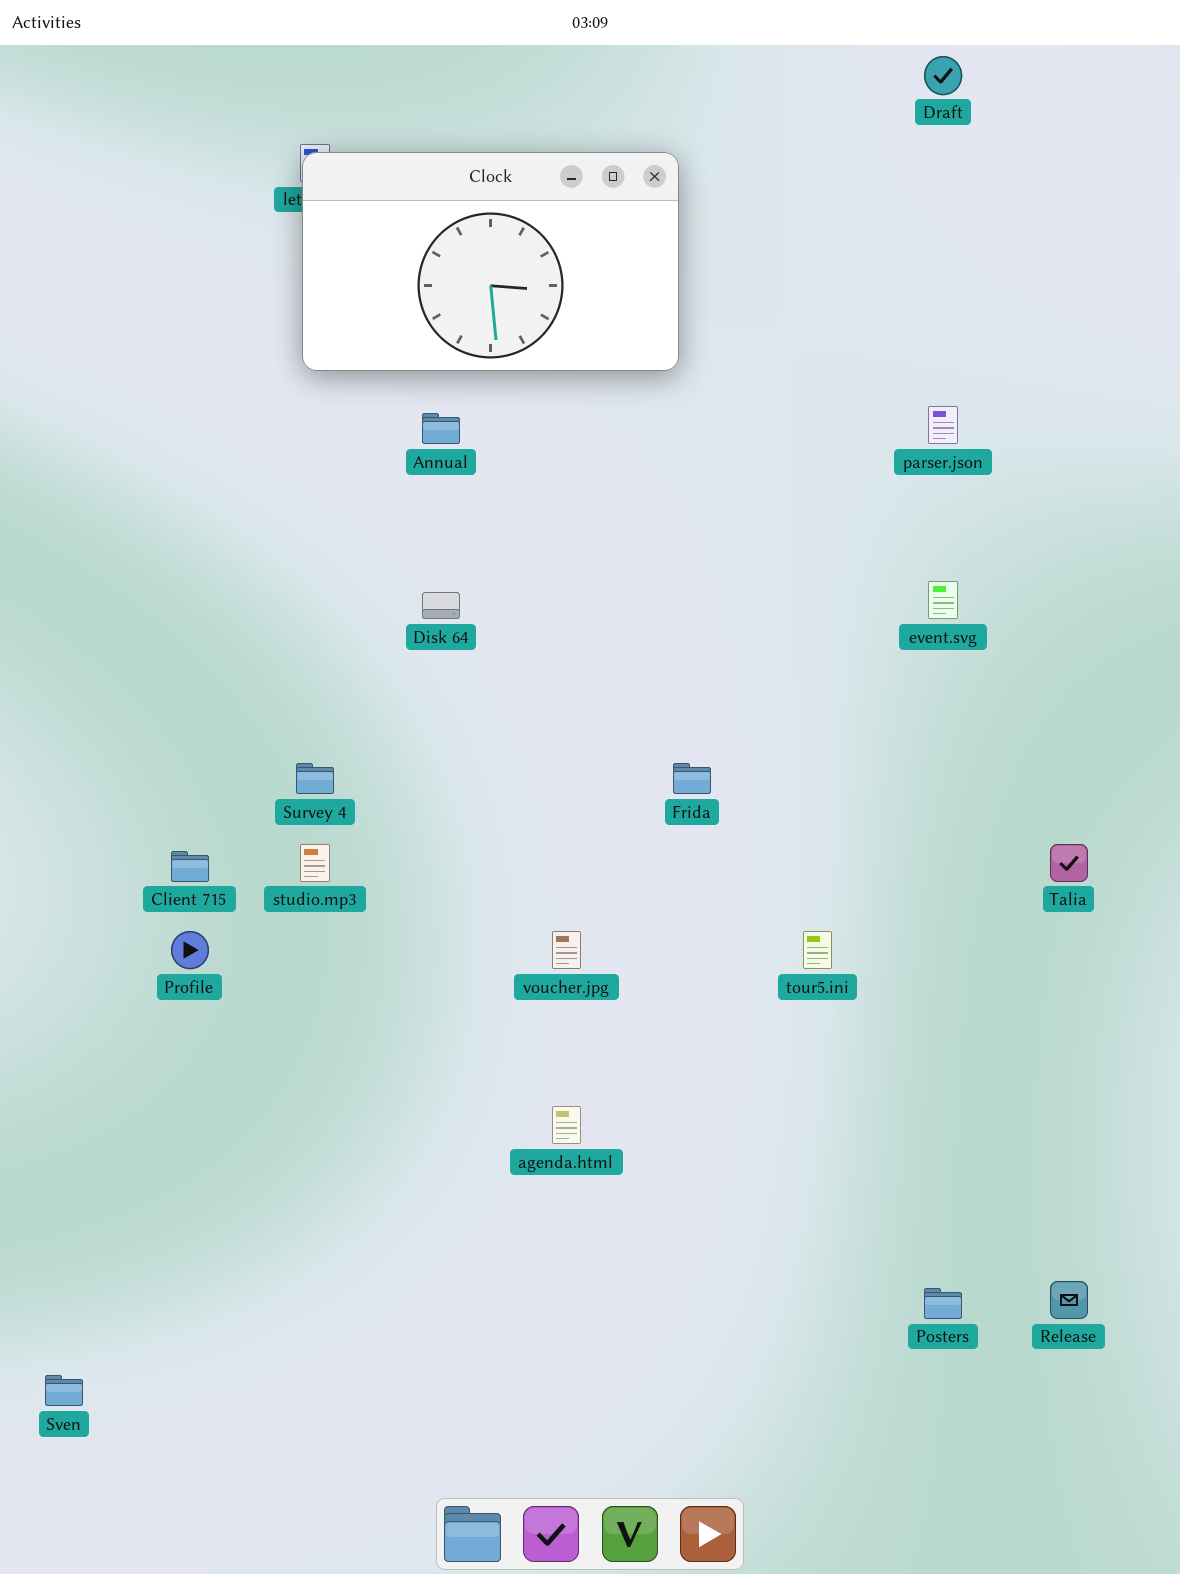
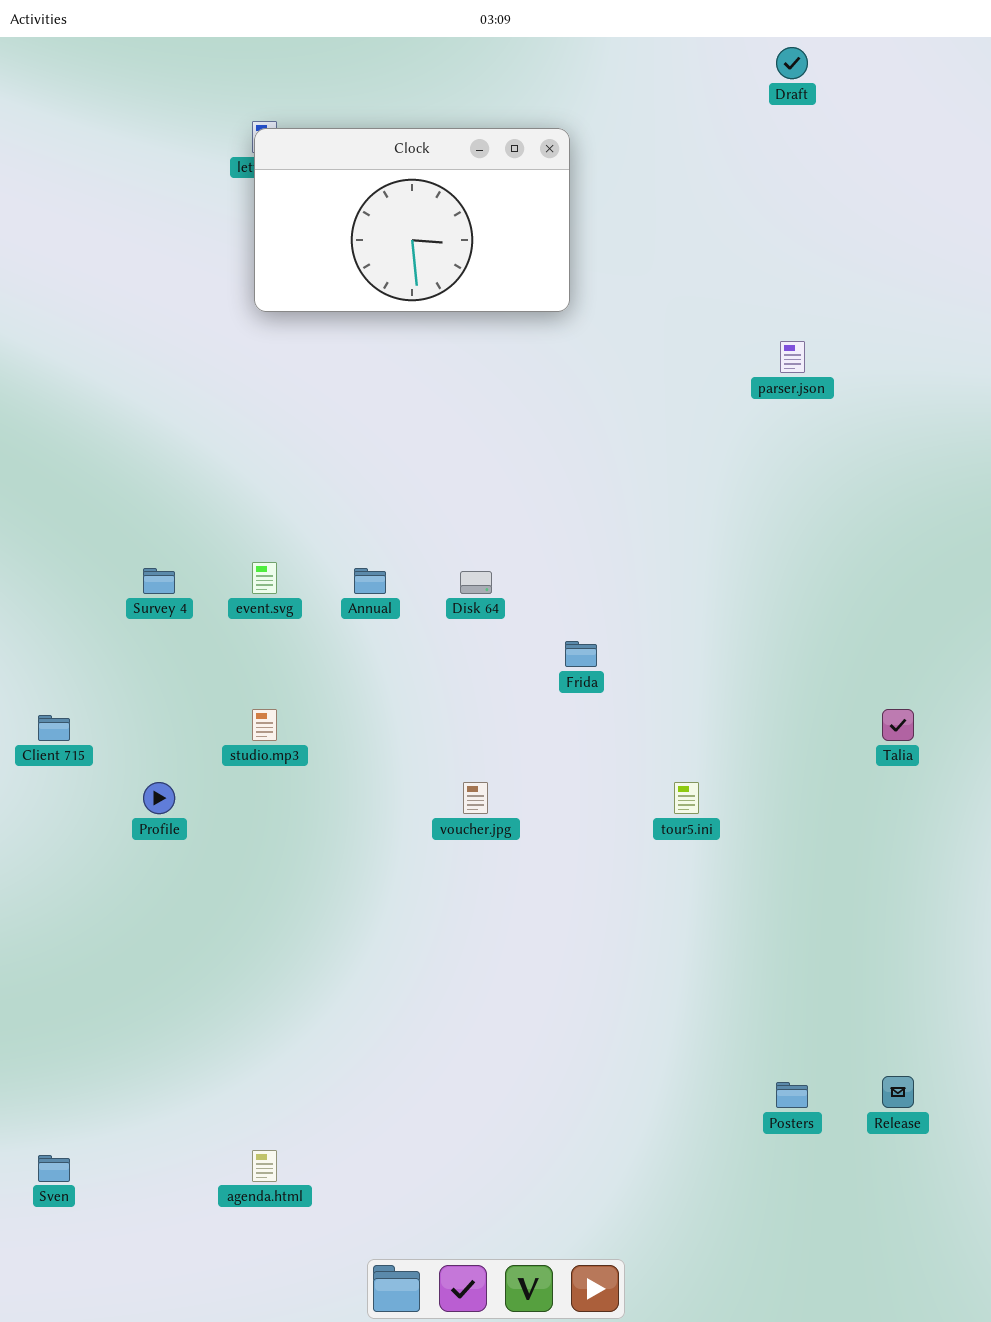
Annual: [422,413,460,444] -> [354,568,386,594], moved
event.svg: [928,581,958,619] -> [252,562,277,594], moved
Disk 64: [422,592,460,619] -> [460,571,492,594], moved
Survey 4: [296,763,334,794] -> [143,568,175,594], moved
Client 715: [171,851,209,882] -> [38,715,70,741], moved
agenda.html: [552,1106,581,1144] -> [252,1150,277,1182], moved

